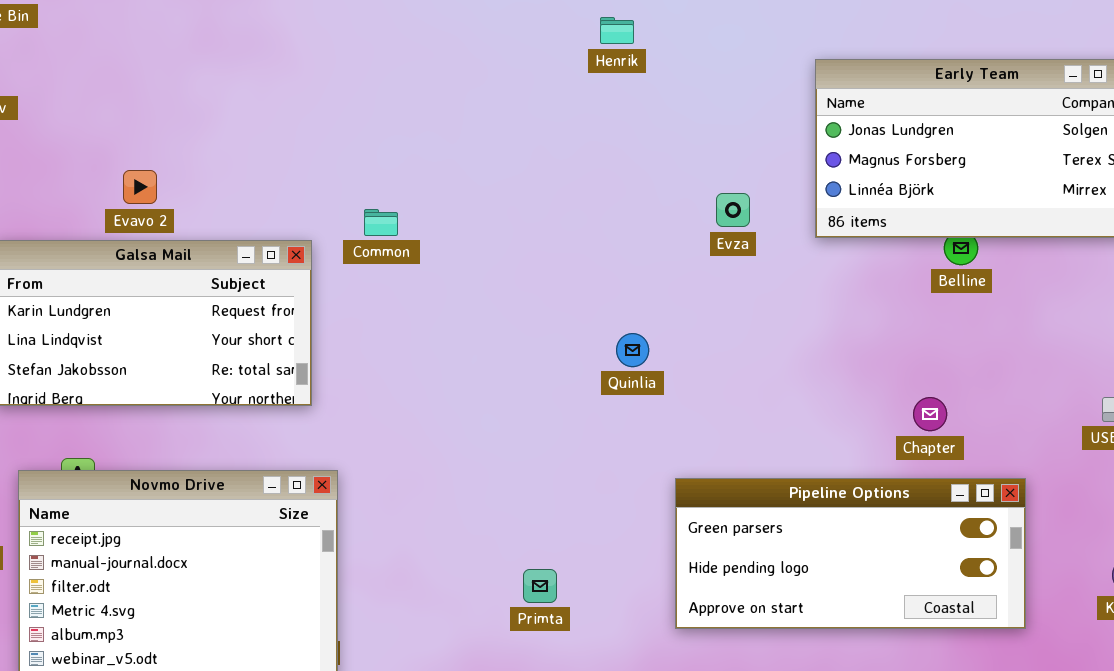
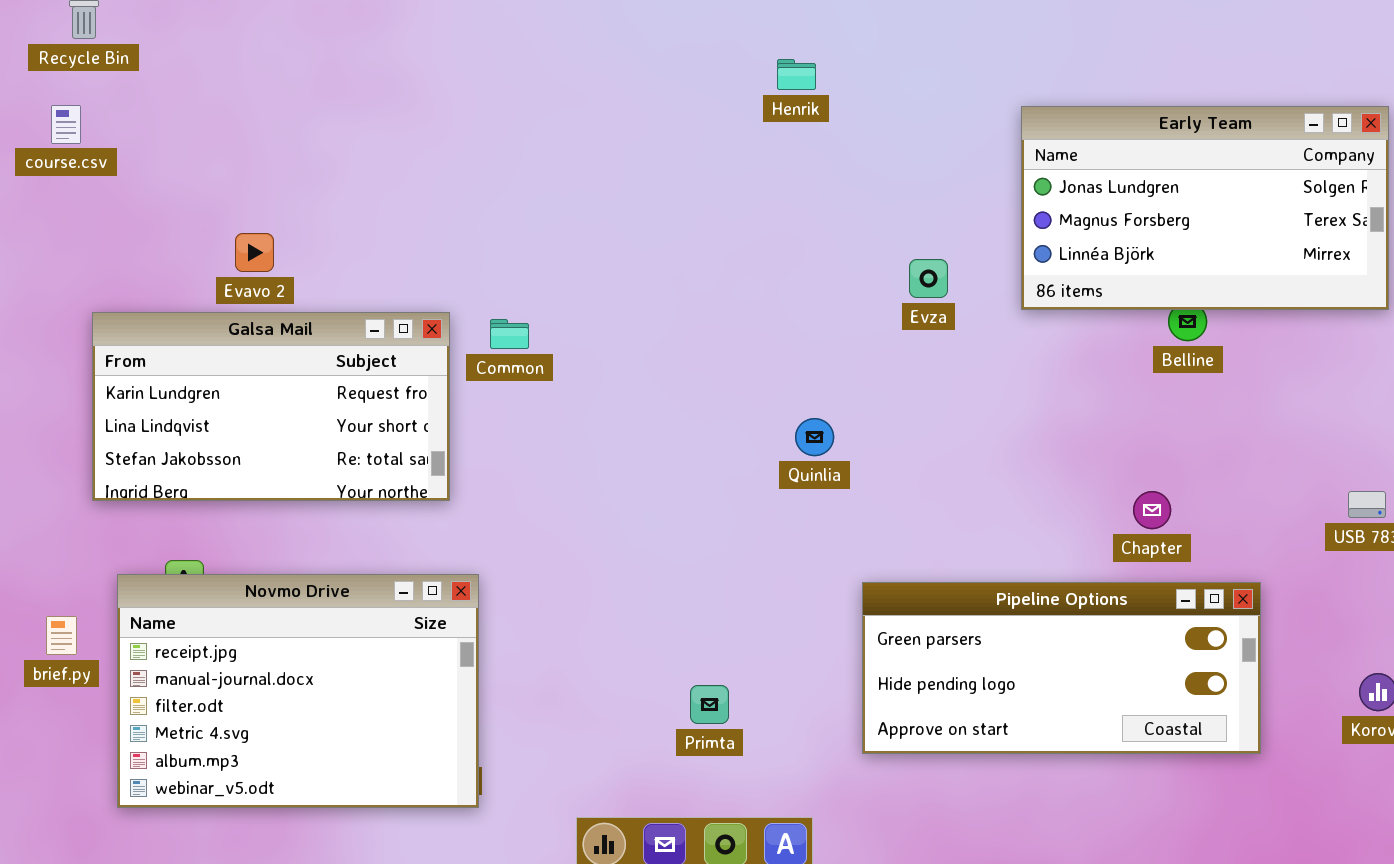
Common: [364,209,398,236] -> [490,319,529,349], moved

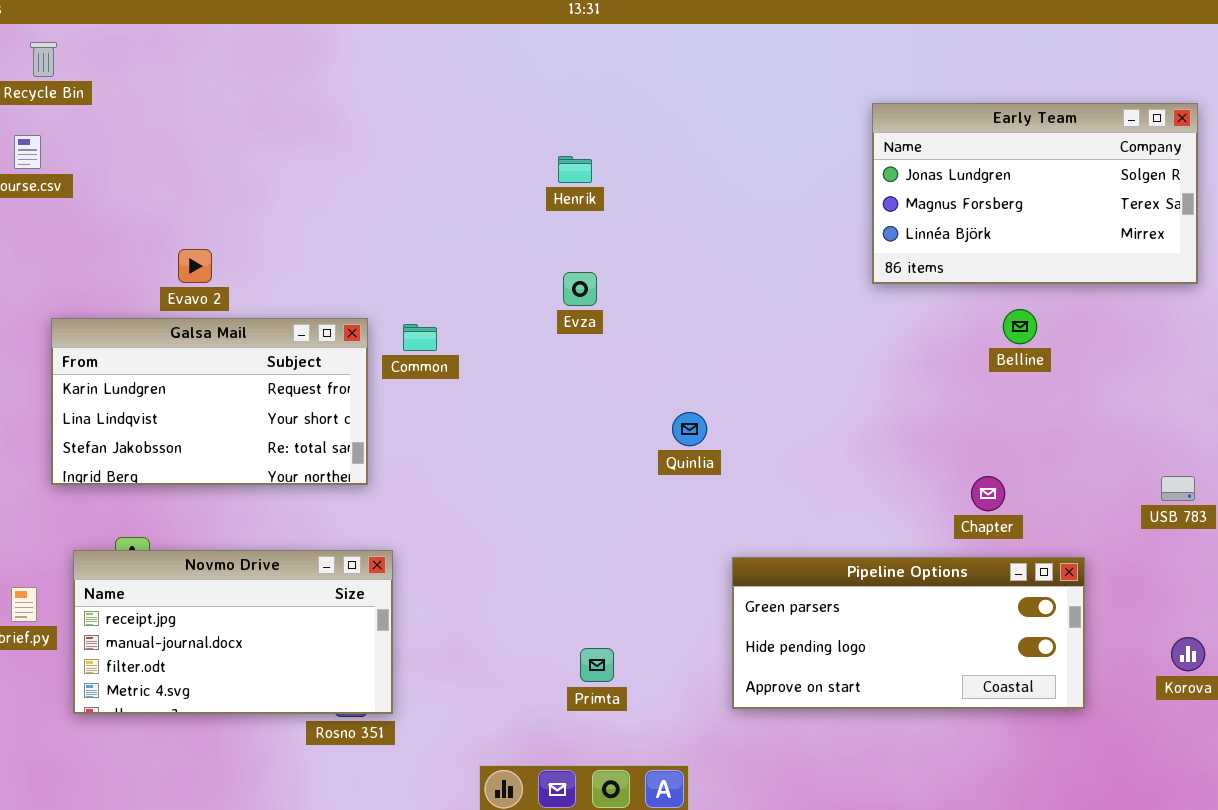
Henrik: [777,59,816,90] -> [558,156,592,183], moved
Early Team: [1021,106,1389,310] -> [872,103,1198,284], moved
Evza: [909,259,948,298] -> [563,272,597,306], moved
Novmo Drive: [117,574,479,808] -> [73,550,393,714], resized

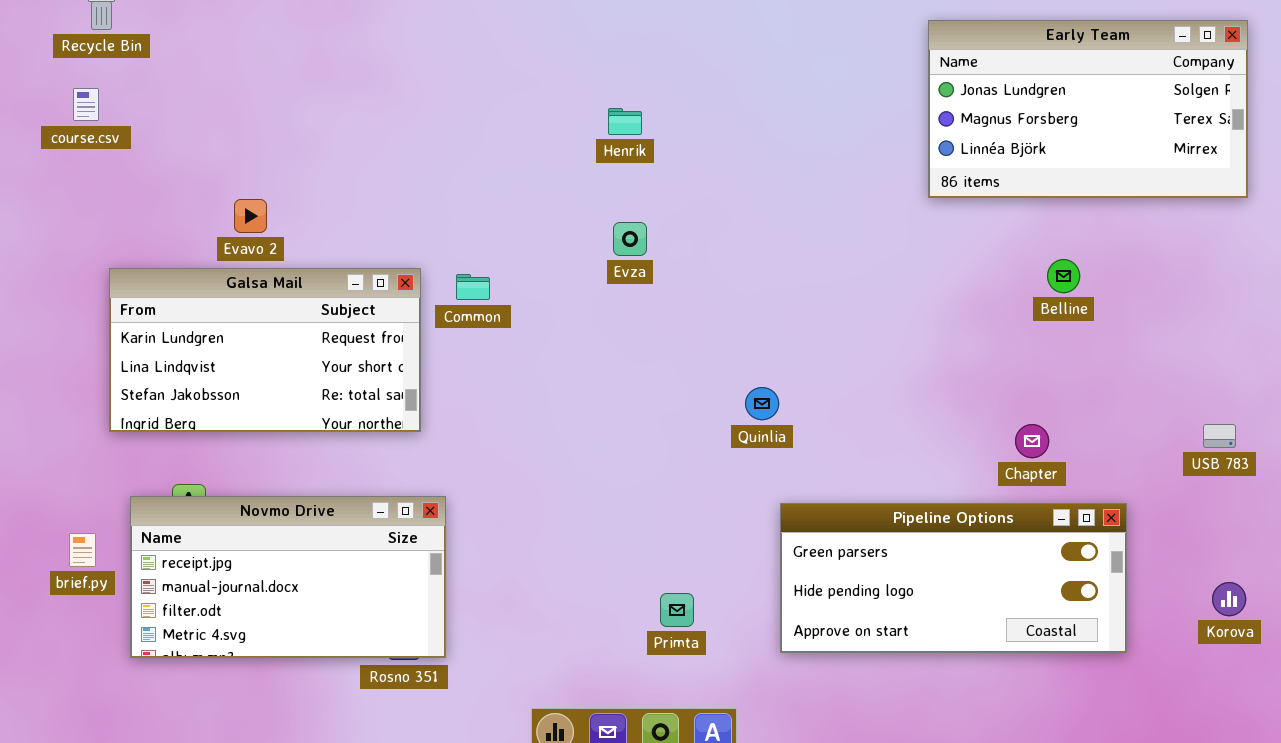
Early Team: [872,103,1198,284] -> [928,20,1248,198], moved
Quinlia: [672,412,707,446] -> [745,387,779,420], moved
Primta: [580,648,614,682] -> [660,593,694,627], moved

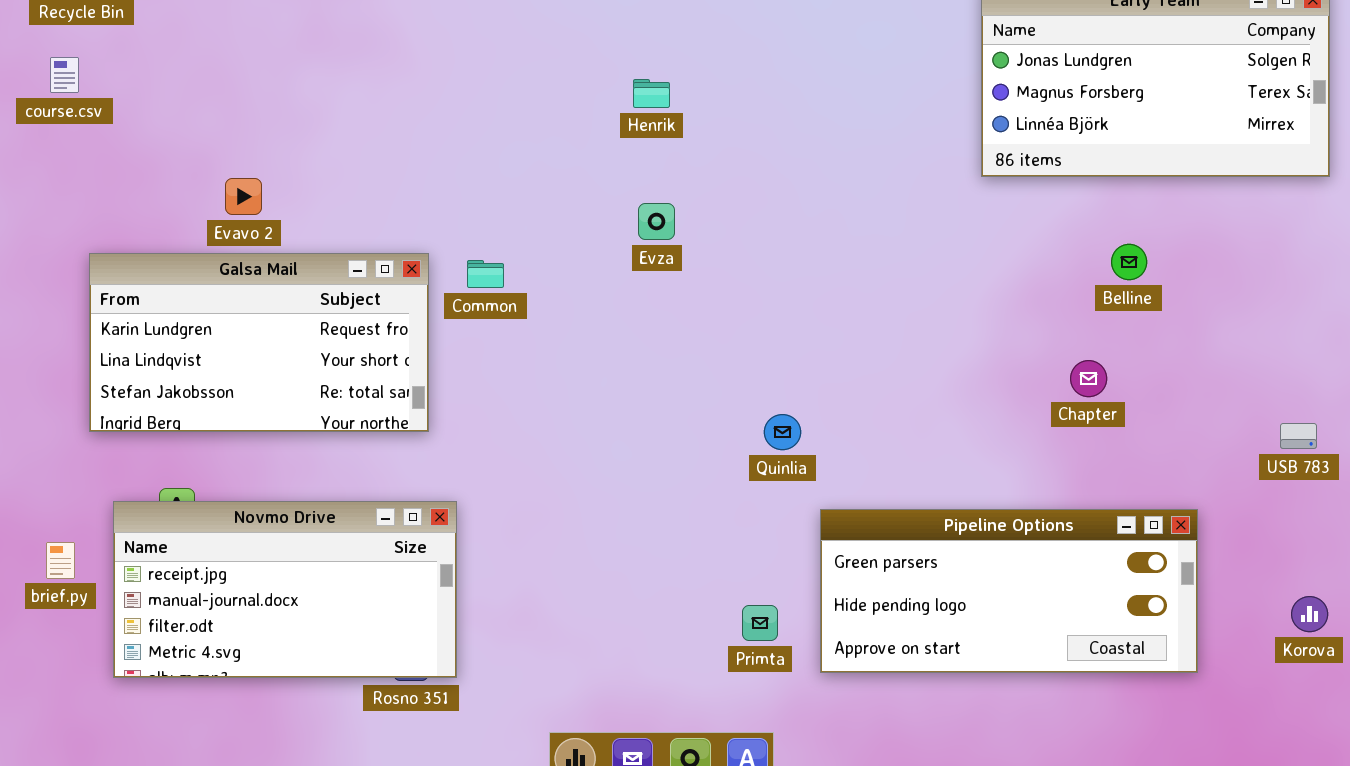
Quinlia: [745,387,779,420] -> [764,414,801,450], moved
Chapter: [1015,424,1049,458] -> [1070,360,1107,397], moved
Primta: [660,593,694,627] -> [742,605,778,641], moved

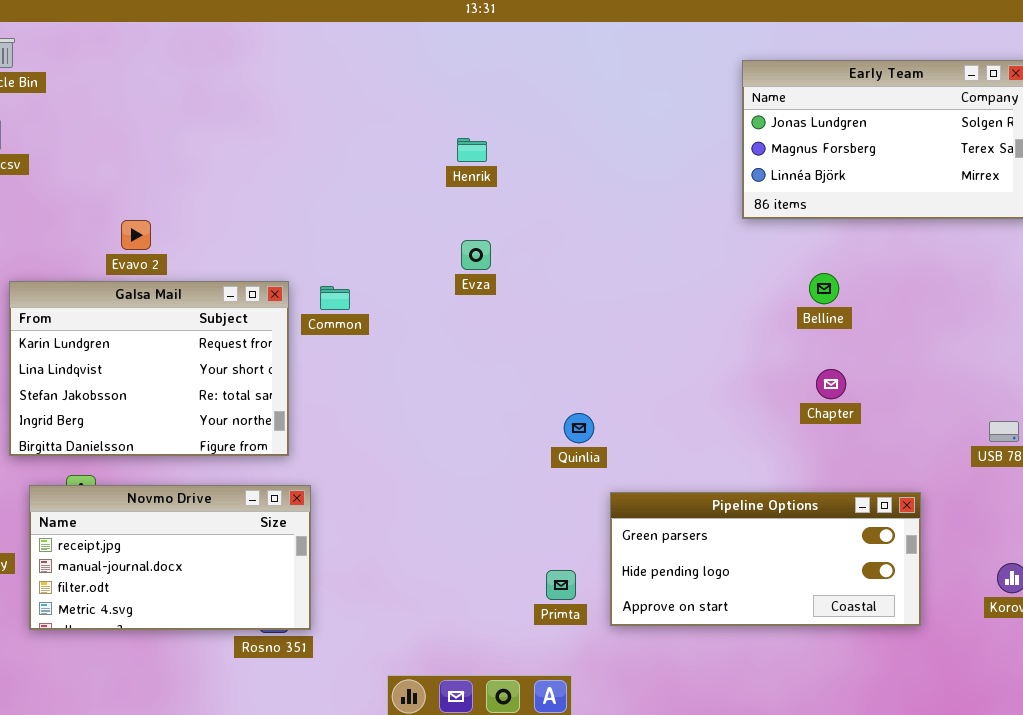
Belline: [1111,244,1147,280] -> [809,273,839,304], moved
Galsa Mail: [89,253,429,432] -> [9,281,289,456], resized

